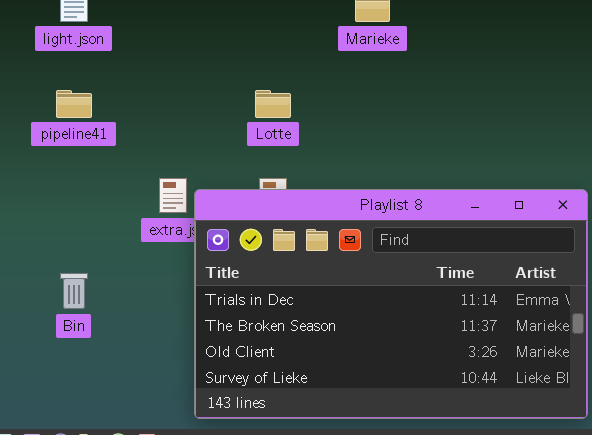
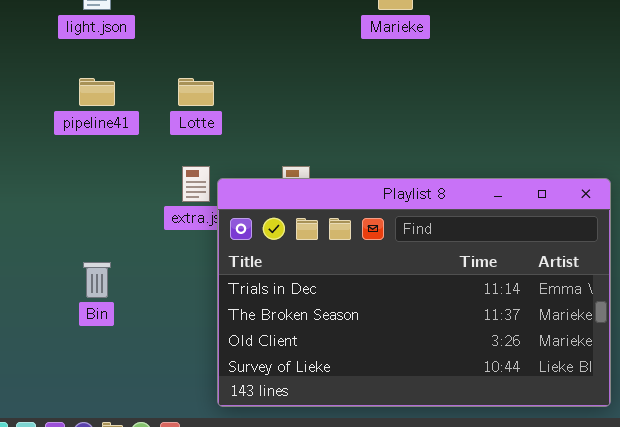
Lotte: [255,90,291,118] -> [178,78,214,106], moved

